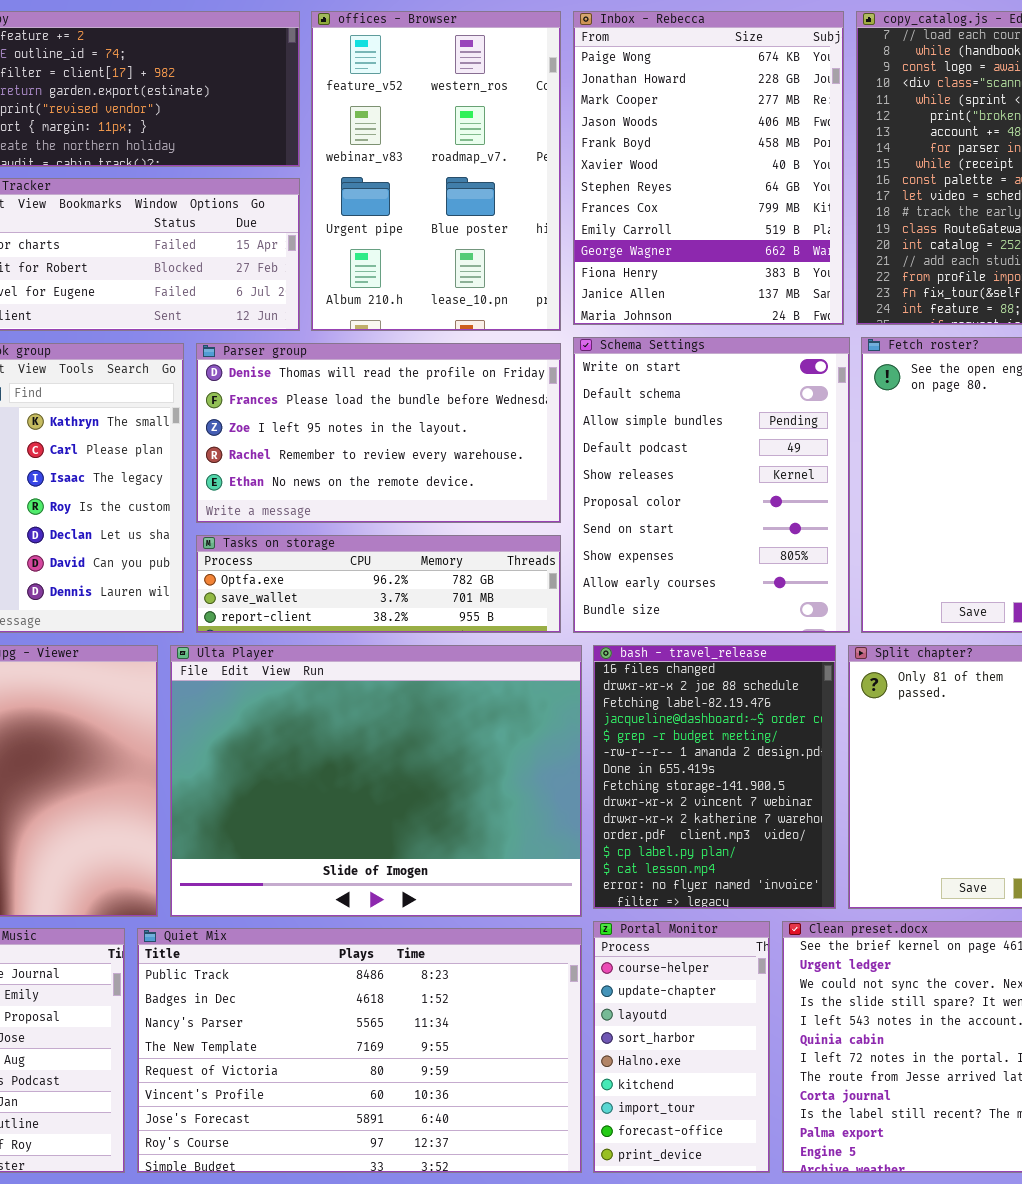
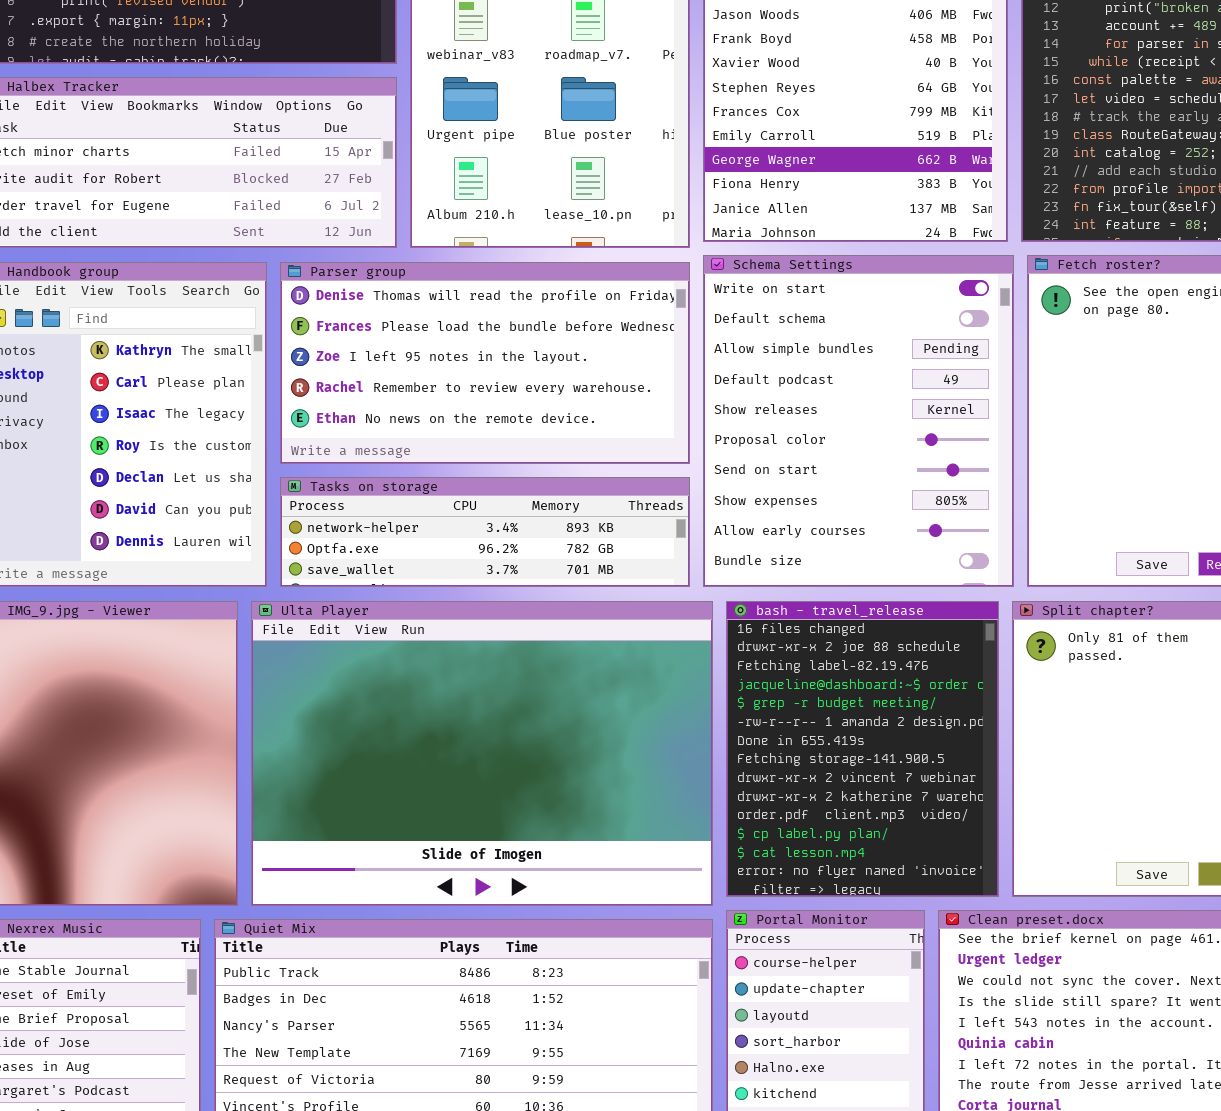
Tasks on storage: [196,535,561,633] -> [280,477,690,587], scrolled up 1 row

